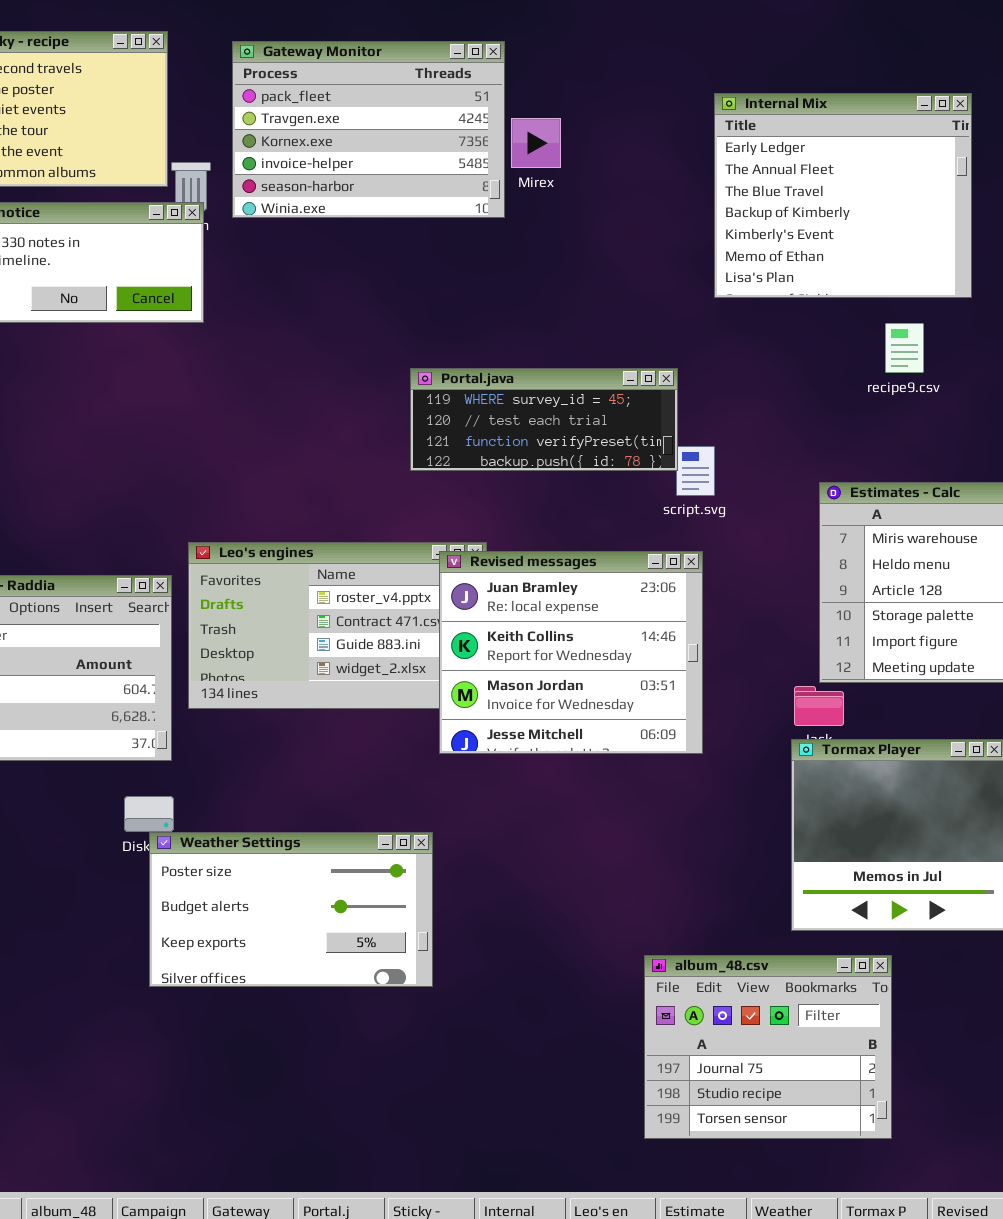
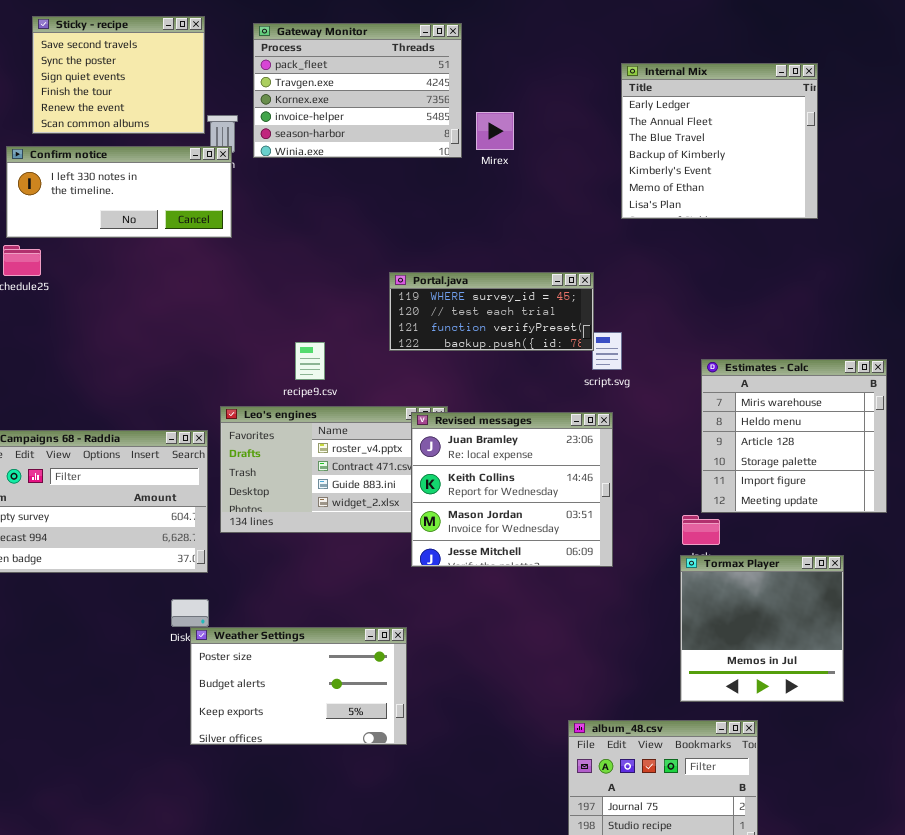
Mirex: [511,118,561,168] -> [476,112,514,150], moved
recipe9.csv: [885,323,924,373] -> [295,342,325,380], moved

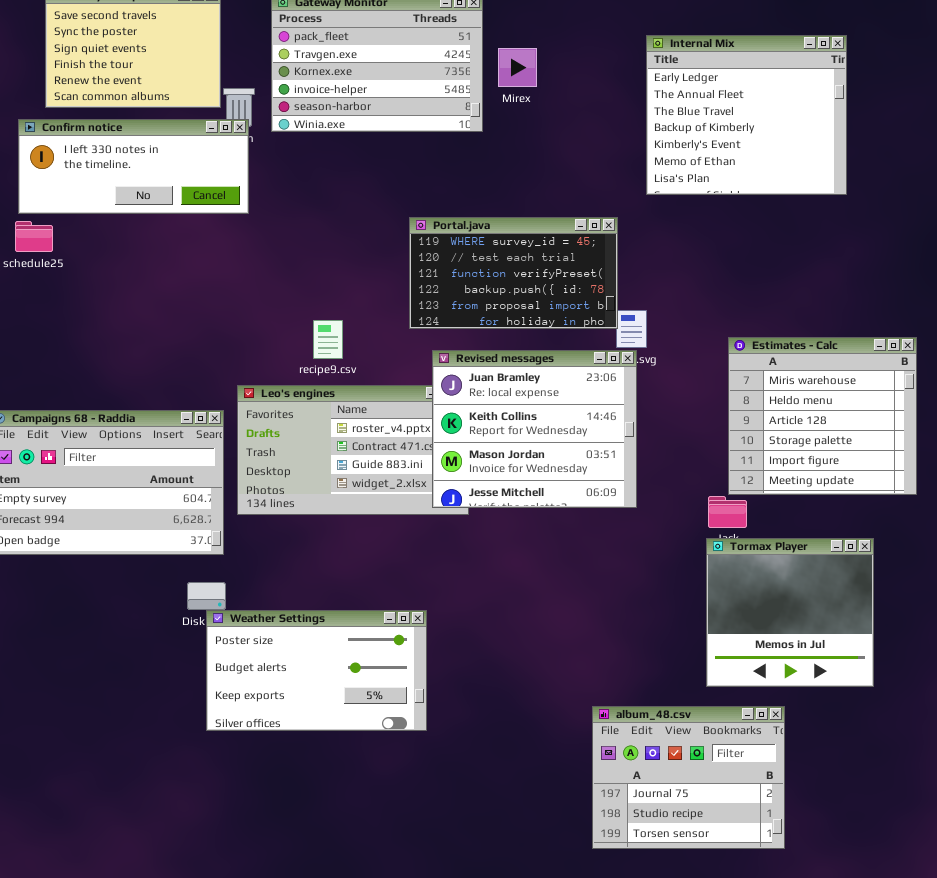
Mirex: [476,112,514,150] -> [498,48,537,87], moved
Portal.java: [389,272,594,351] -> [409,217,618,329], resized
Revised messages: [411,412,613,567] -> [432,350,637,508], moved

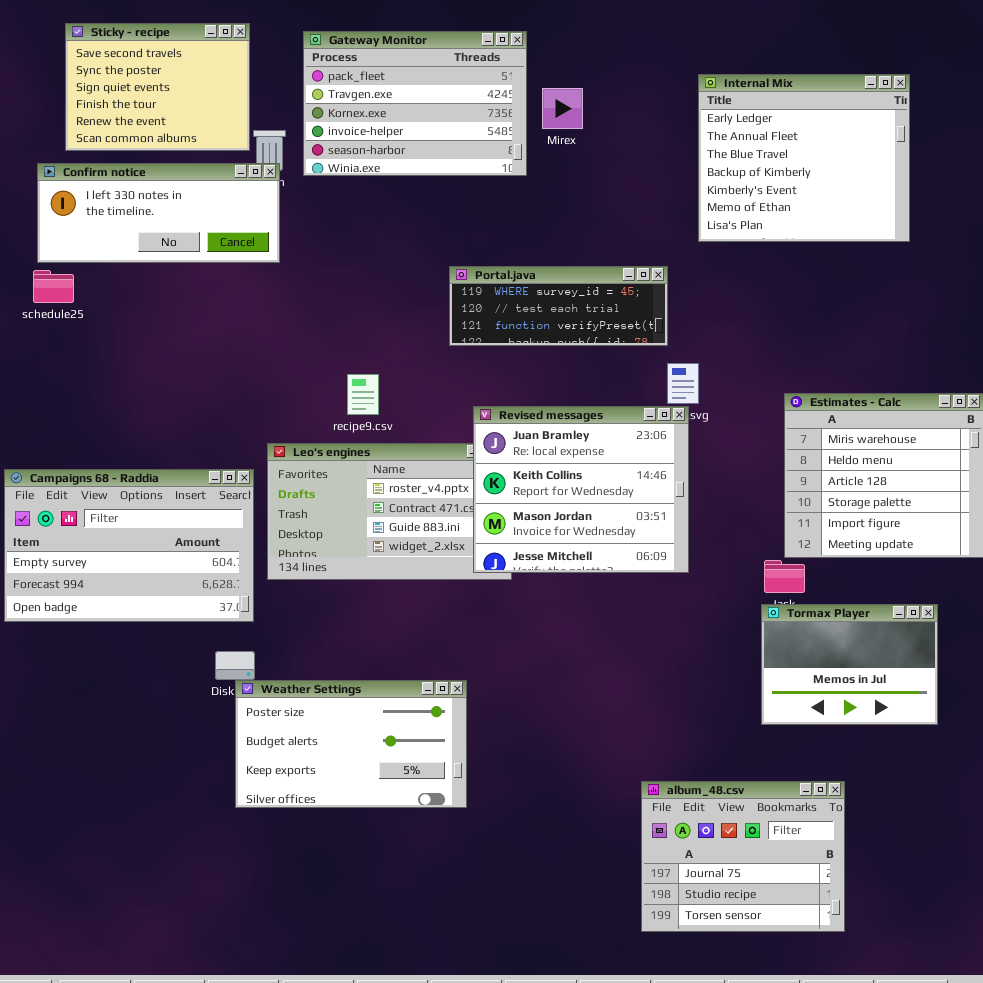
Portal.java: [409,217,618,329] -> [449,266,668,346], resized
Tormax Player: [706,538,874,687] -> [761,604,938,725], resized

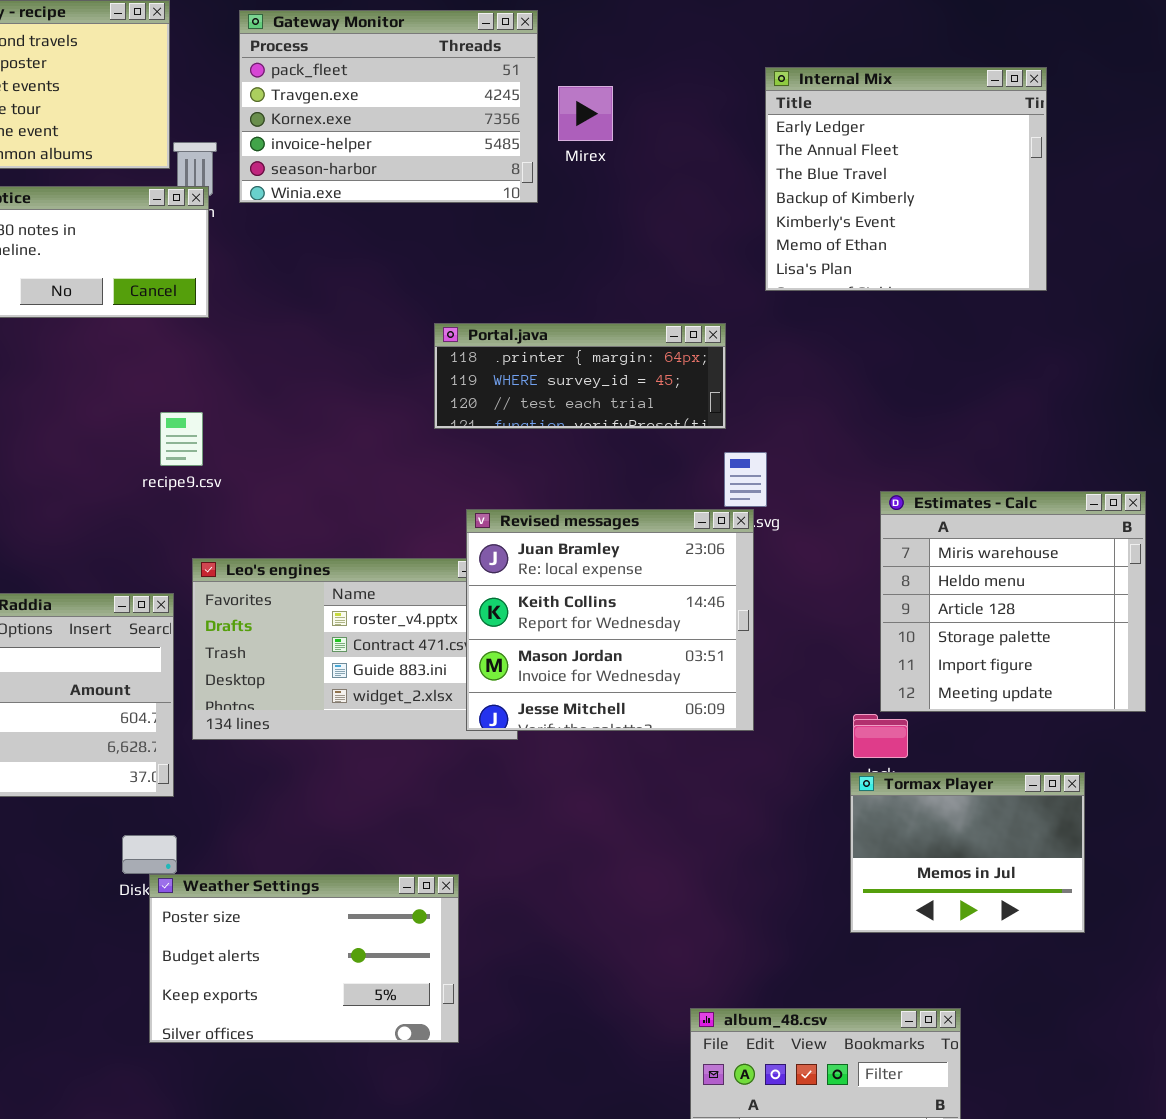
Portal.java: [449,266,668,346] -> [434,323,726,429], scrolled up 1 row
recipe9.csv: [347,374,379,415] -> [160,412,203,466], moved

